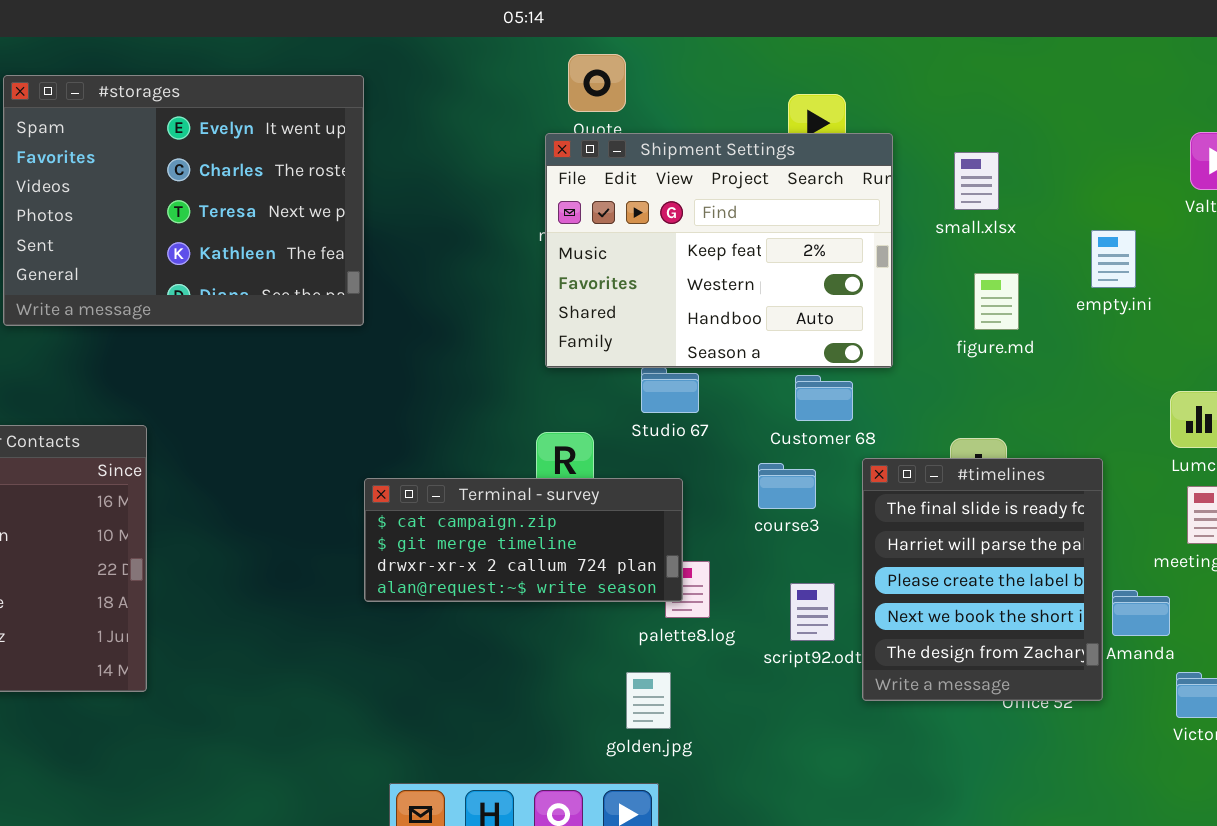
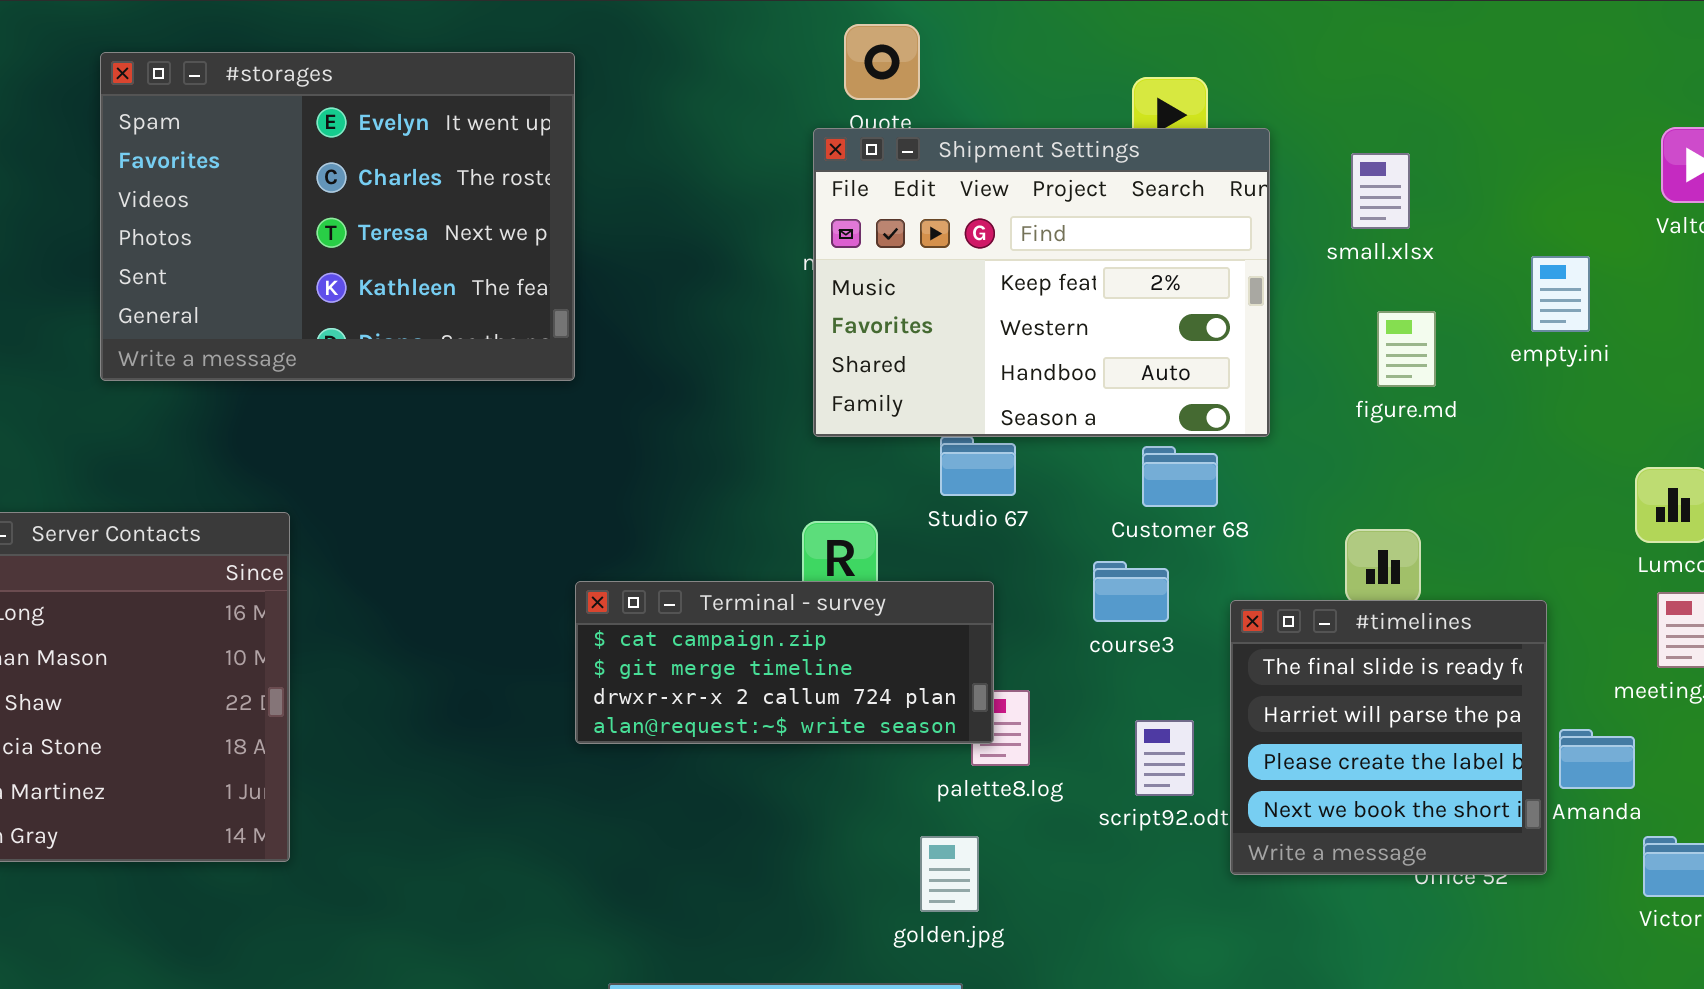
#timelines: [862,458,1103,701] -> [1230,600,1547,875], resized

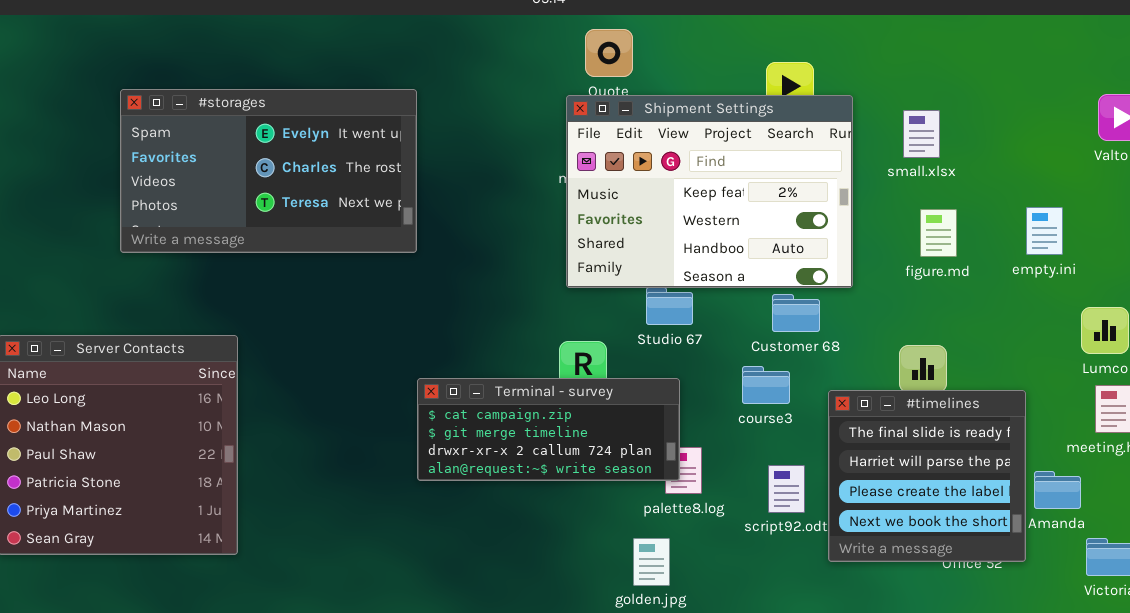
#storages: [100,52,575,381] -> [120,89,417,253], resized
empty.ini: [1531,256,1590,332] -> [1026,207,1063,255], moved

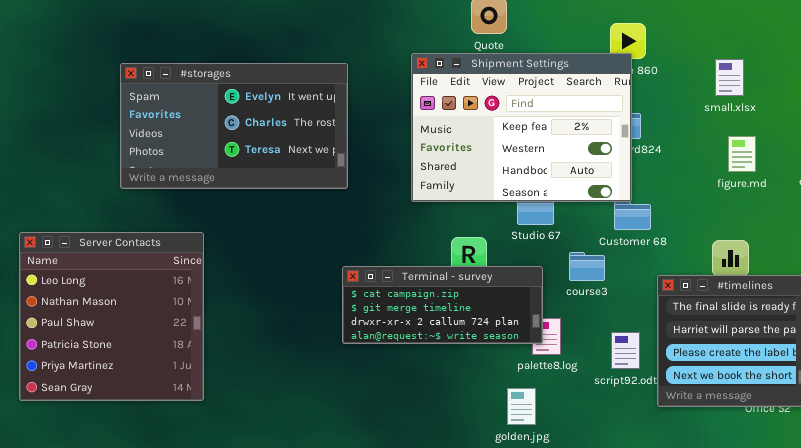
#storages: [120,89,417,253] -> [120,63,348,189], moved
Shipment Settings: [566,95,853,288] -> [411,53,632,202], moved
course3: [742,366,790,404] -> [569,252,605,281], moved

